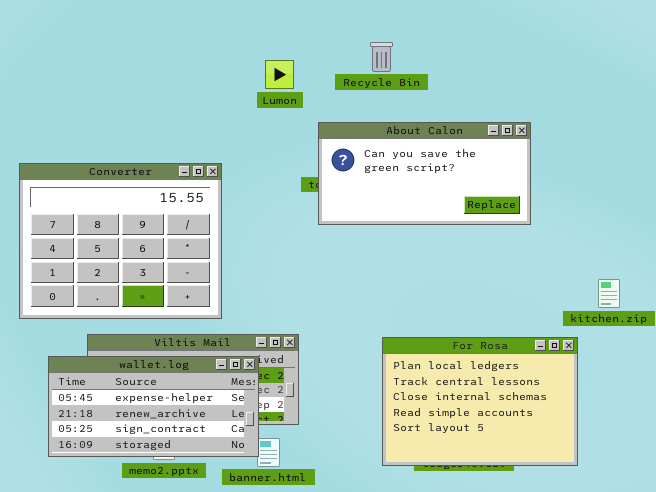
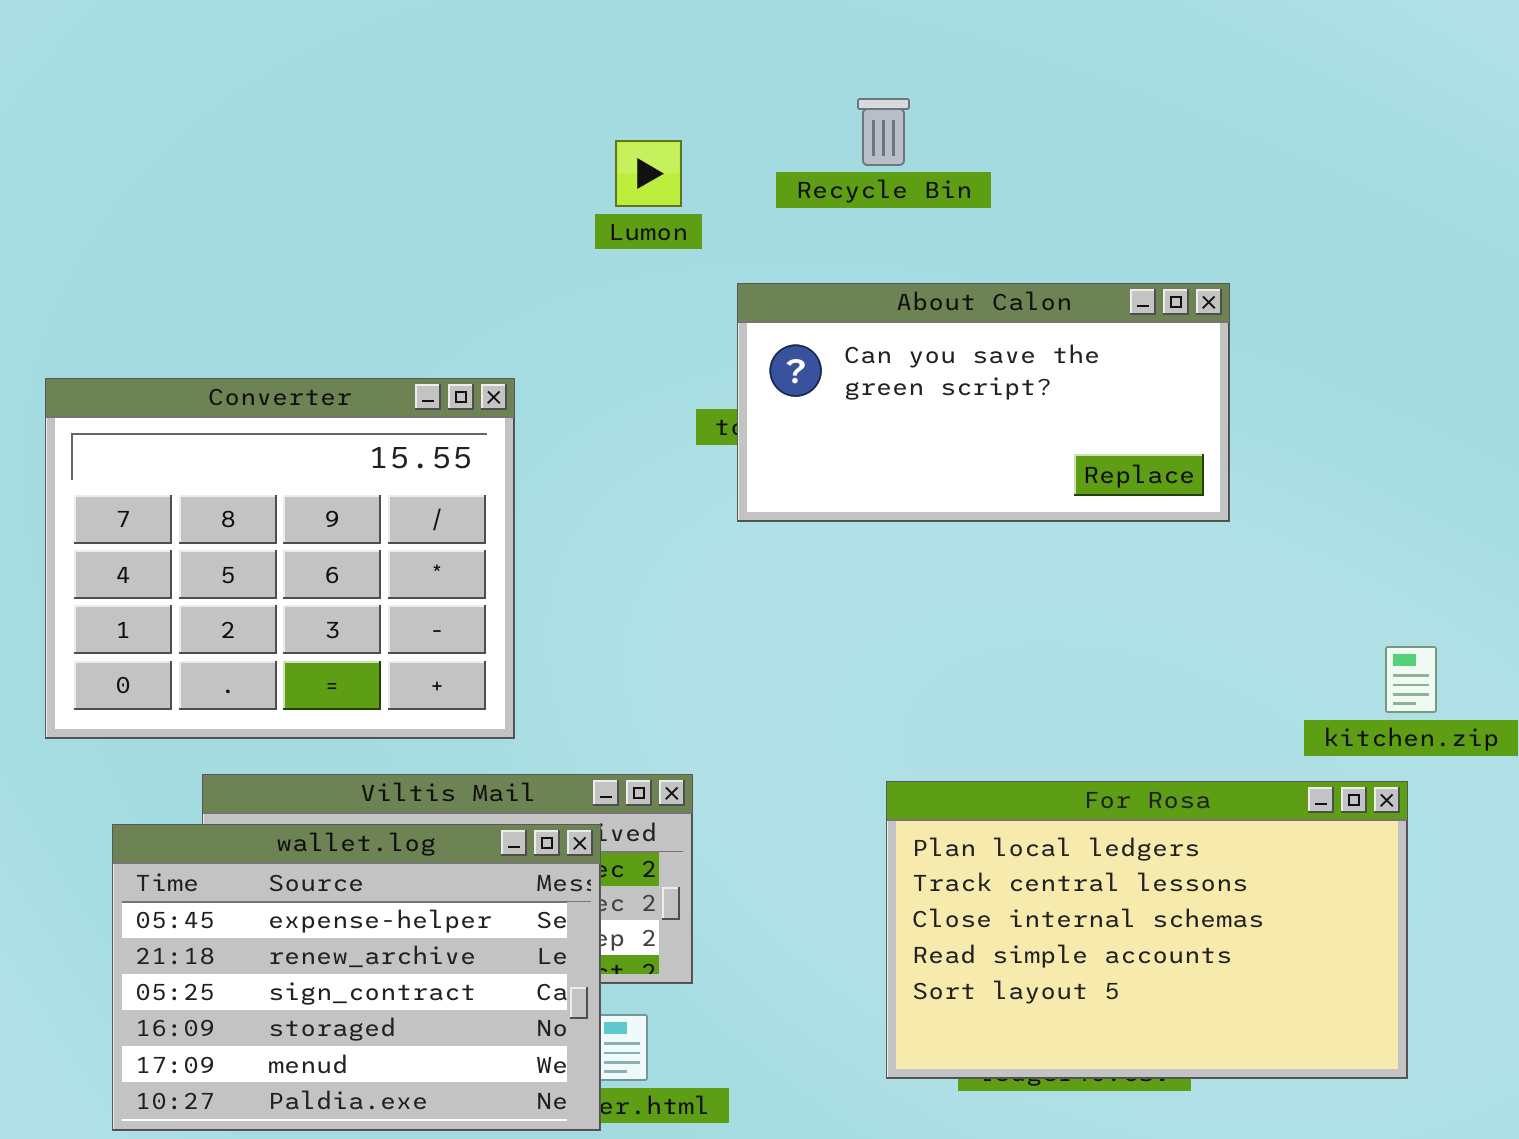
For Rosa: [382,337,578,466] -> [886,781,1408,1079], resized
wallet.log: [48,356,259,457] -> [112,824,601,1131], resized

